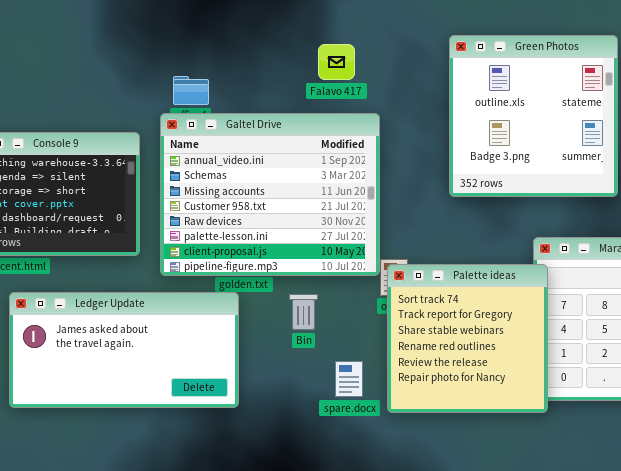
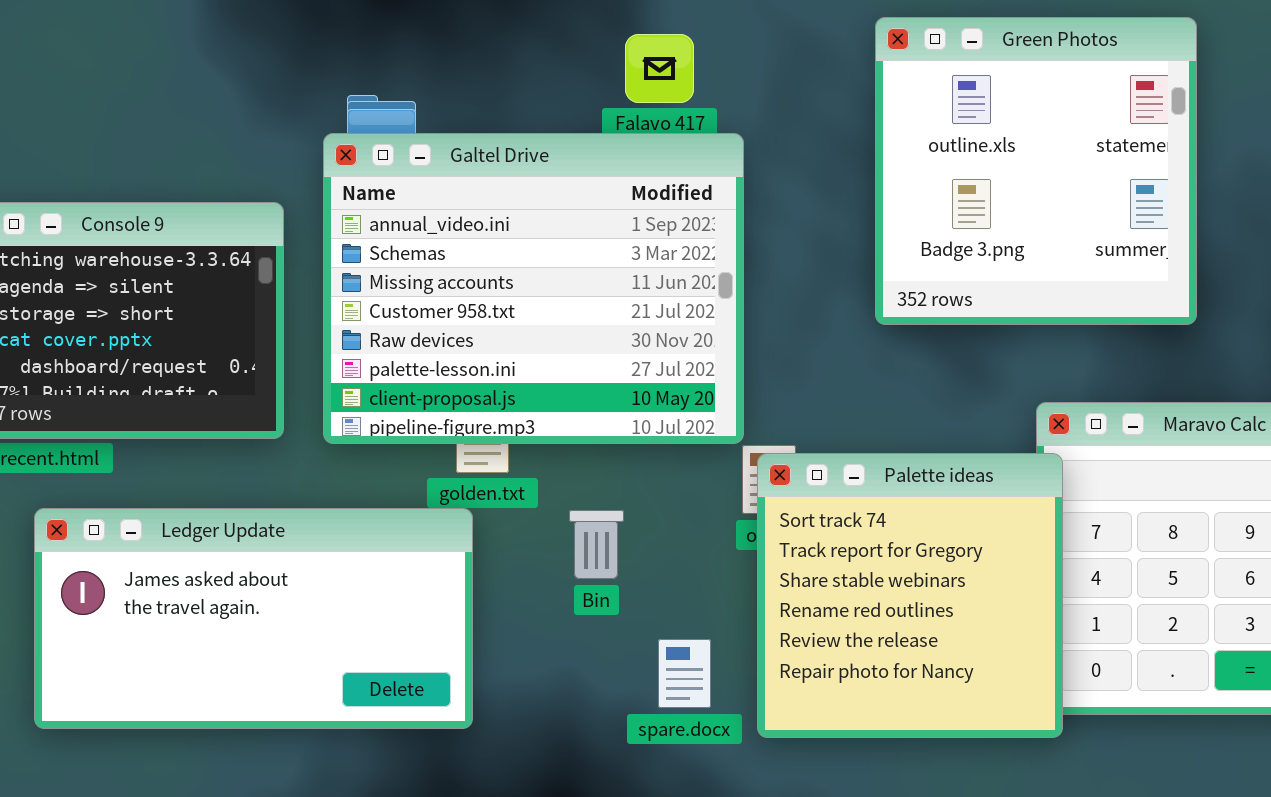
Galtel Drive: [160,113,380,276] -> [323,133,744,444], moved

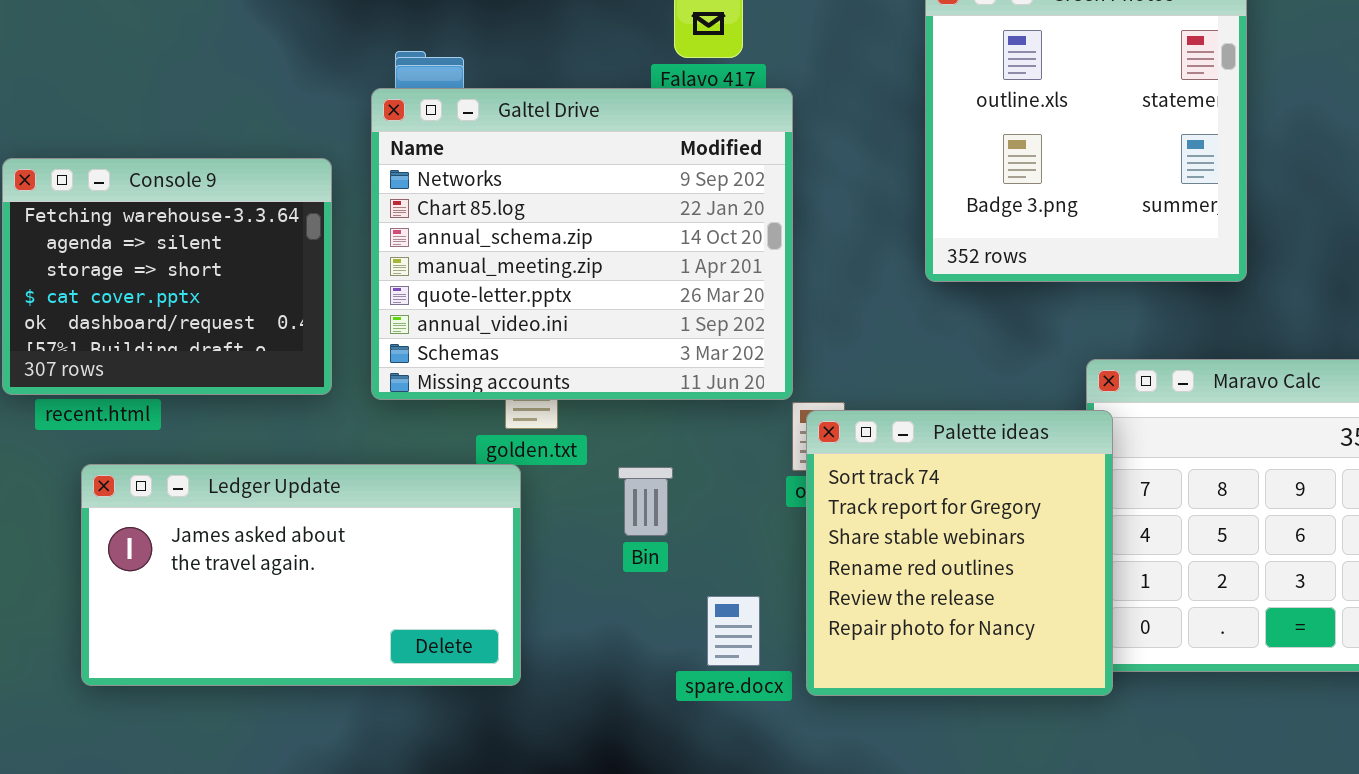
Galtel Drive: [323,133,744,444] -> [371,88,793,400], scrolled up 5 rows

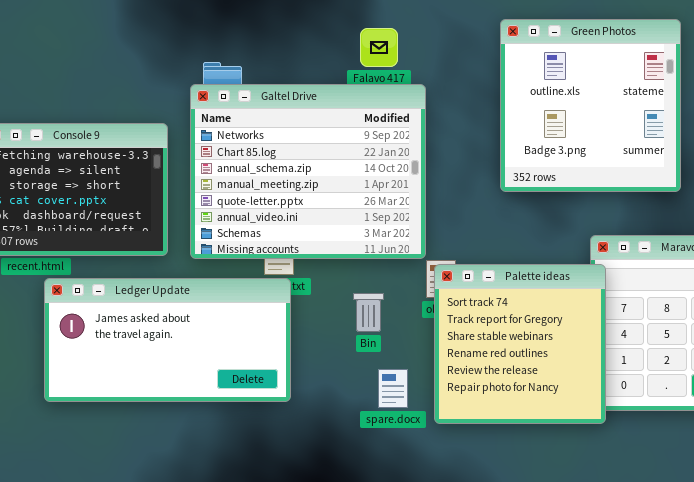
Ledger Update: [81,464,521,686] -> [44,278,291,402], moved
Bin: [618,467,673,536] -> [353,293,384,332], moved

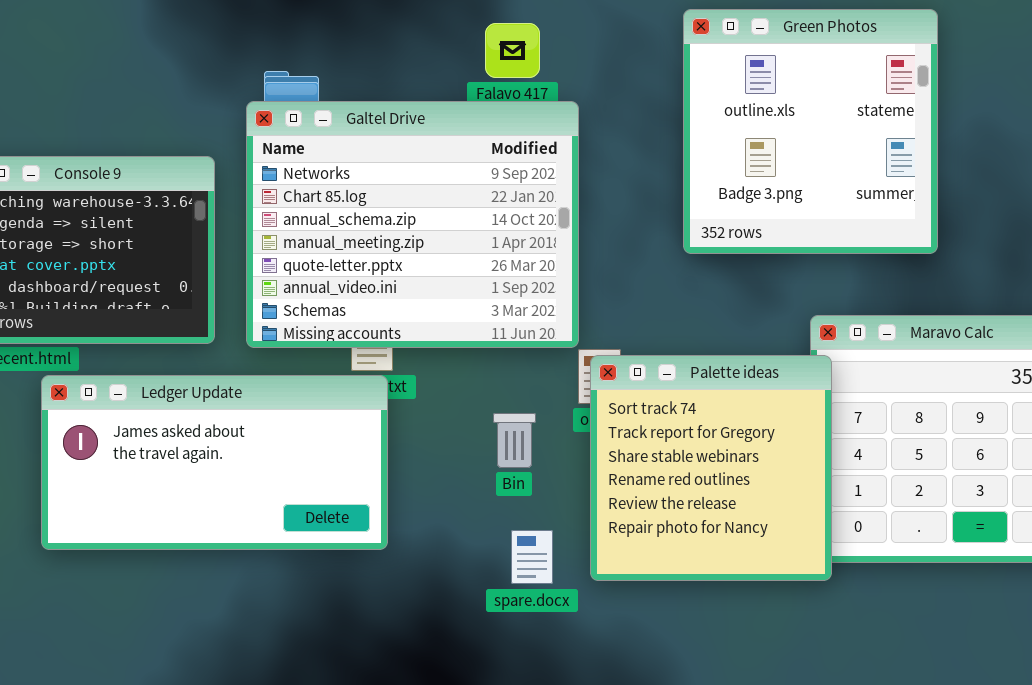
Bin: [353,293,384,332] -> [493,413,536,468], moved
spare.docx: [378,369,408,408] -> [511,530,553,584], moved

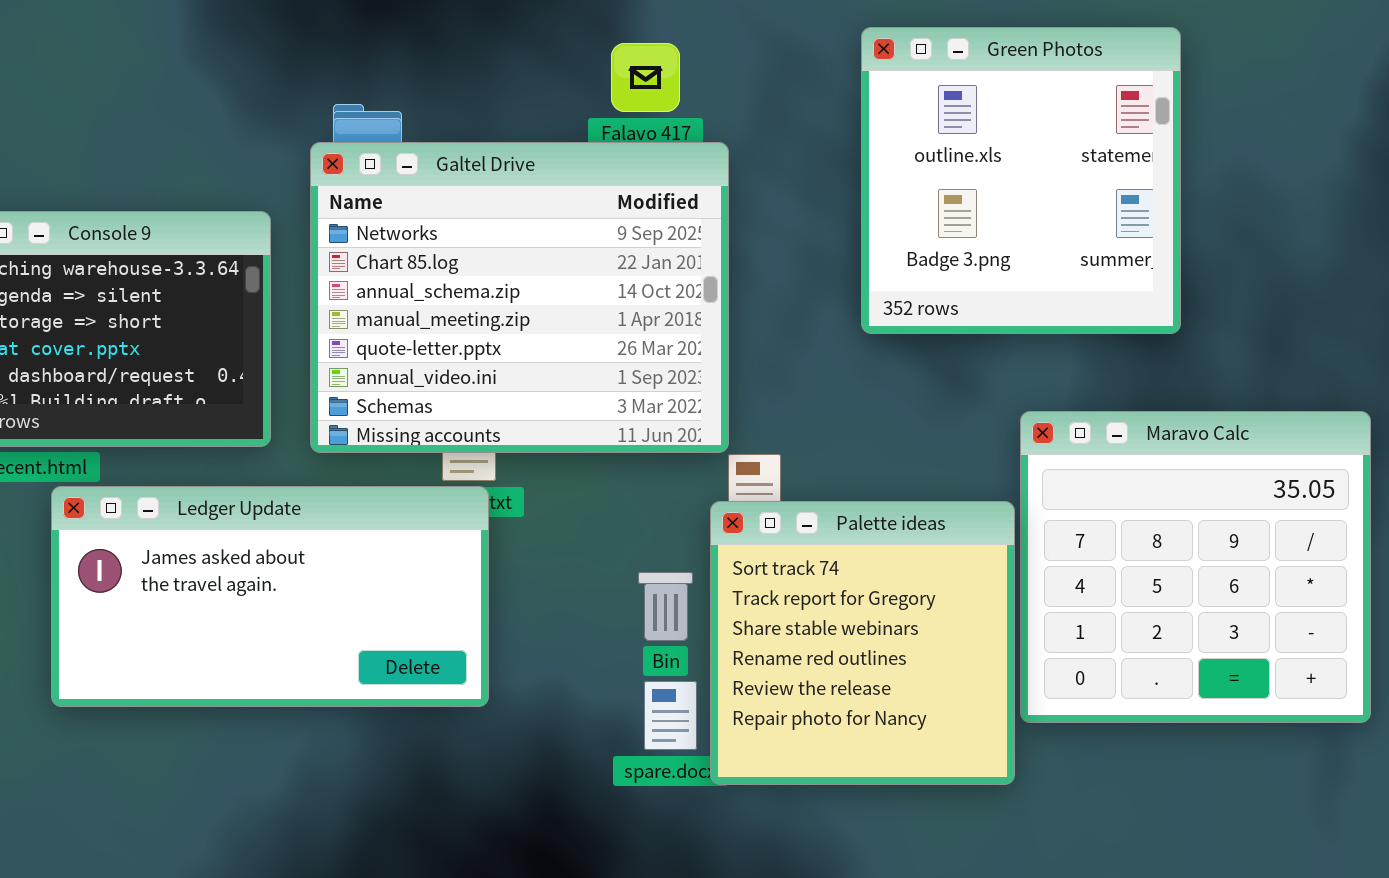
Palette ideas: [590,355,832,581] -> [710,501,1015,785], moved
Bin: [493,413,536,468] -> [638,572,693,641], moved

